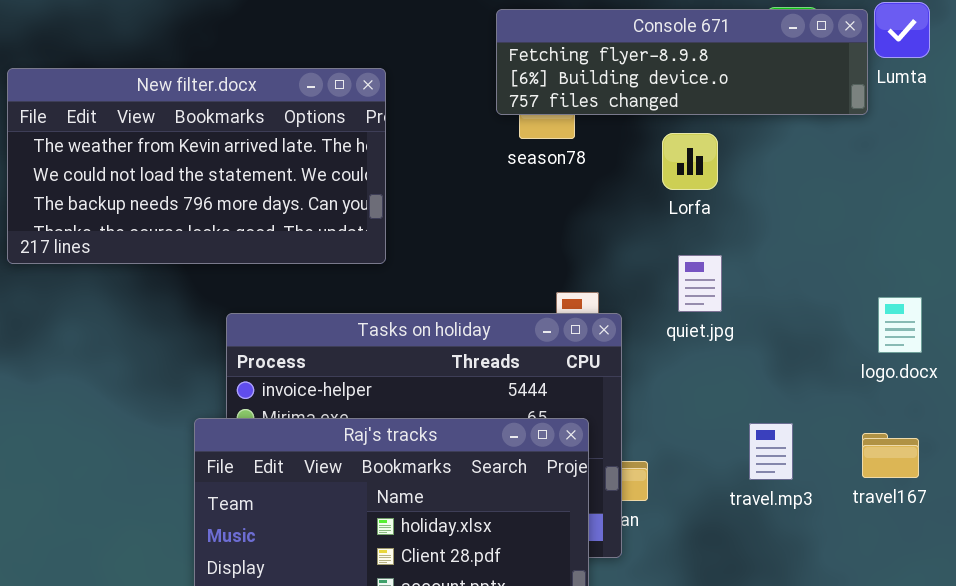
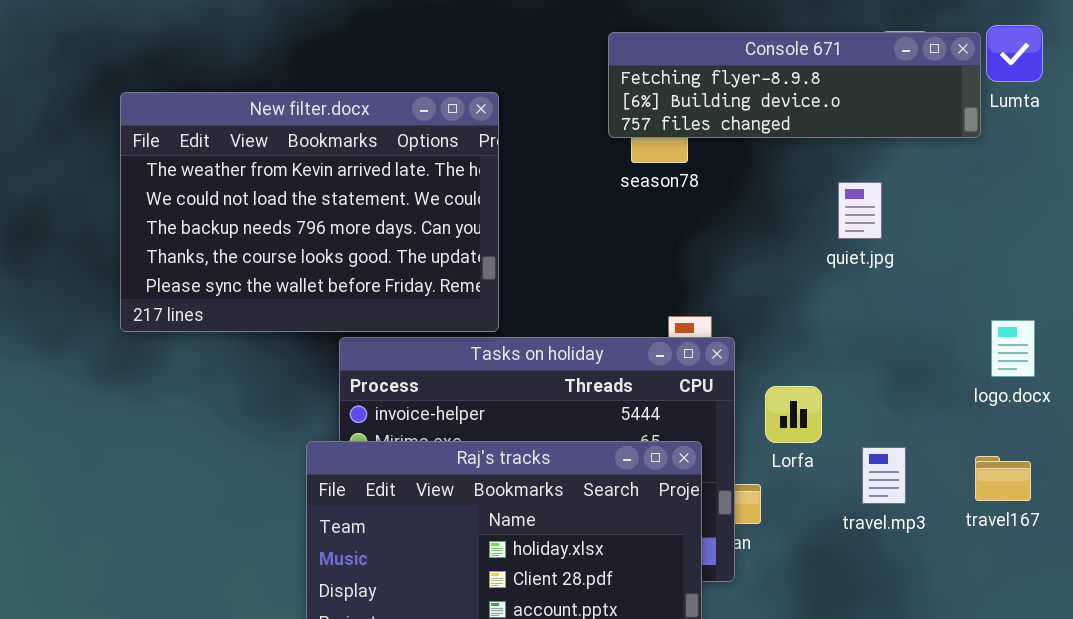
New filter.docx: [7,68,386,264] -> [120,92,499,332], resized
Lorfa: [662,133,718,190] -> [765,386,822,443], moved
quiet.jpg: [678,255,722,312] -> [838,182,882,239], moved

